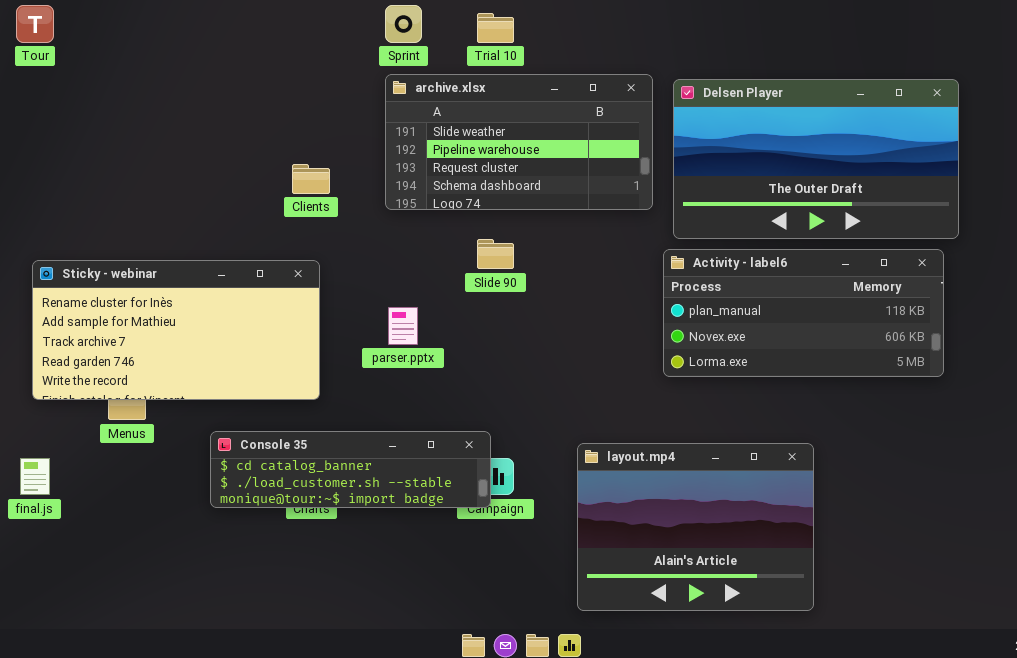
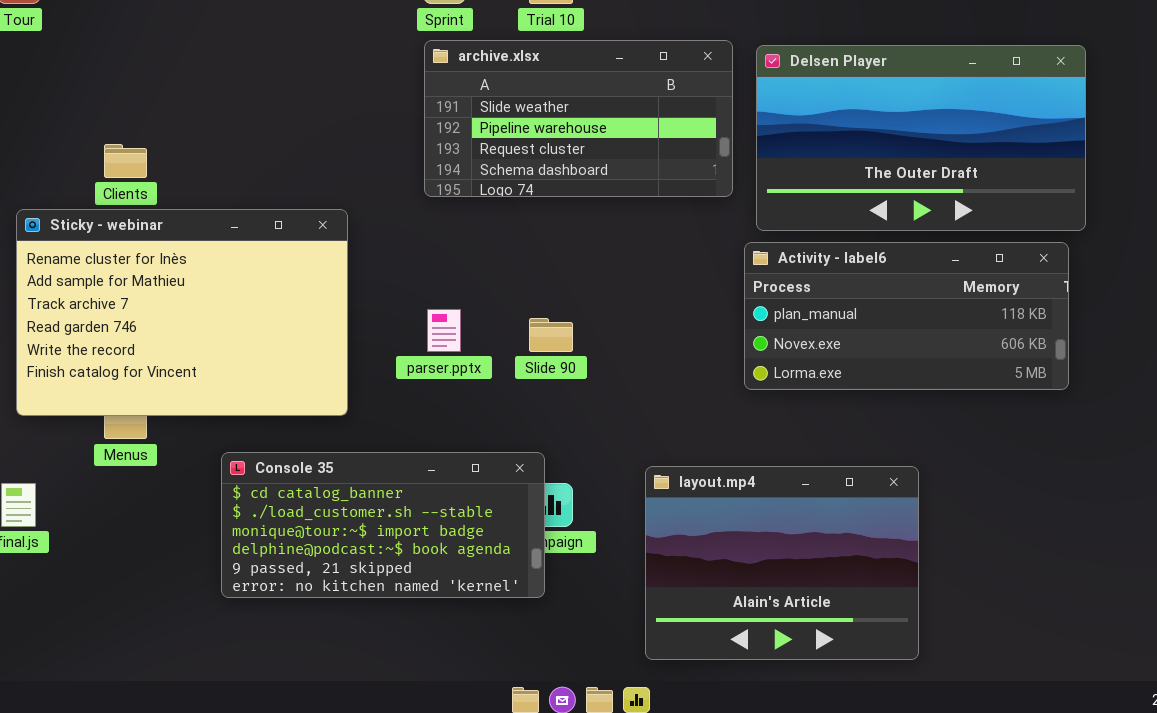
Clients: [292,164,330,194] -> [104,144,147,178], moved
Slide 90: [477,239,514,269] -> [529,318,573,352], moved
Sticky - webinar: [32,260,320,400] -> [16,209,348,416], resized
Console 35: [210,431,491,508] -> [221,452,545,598], resized

